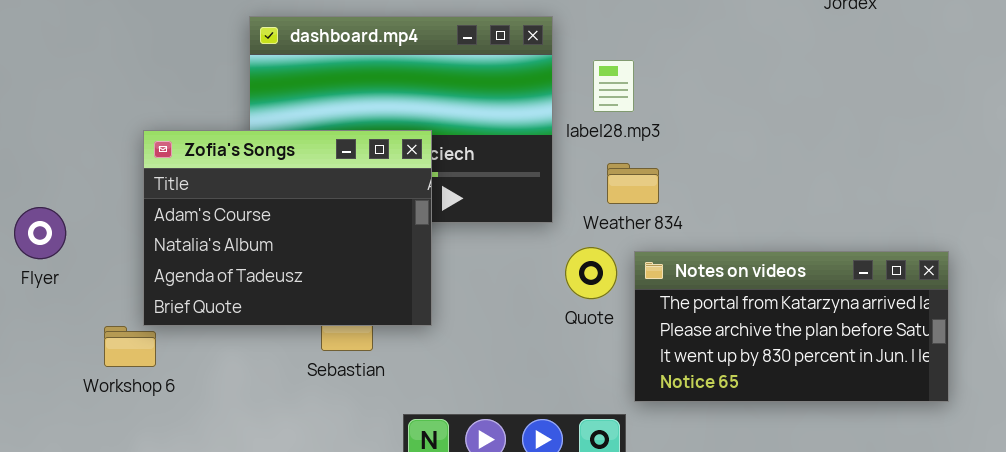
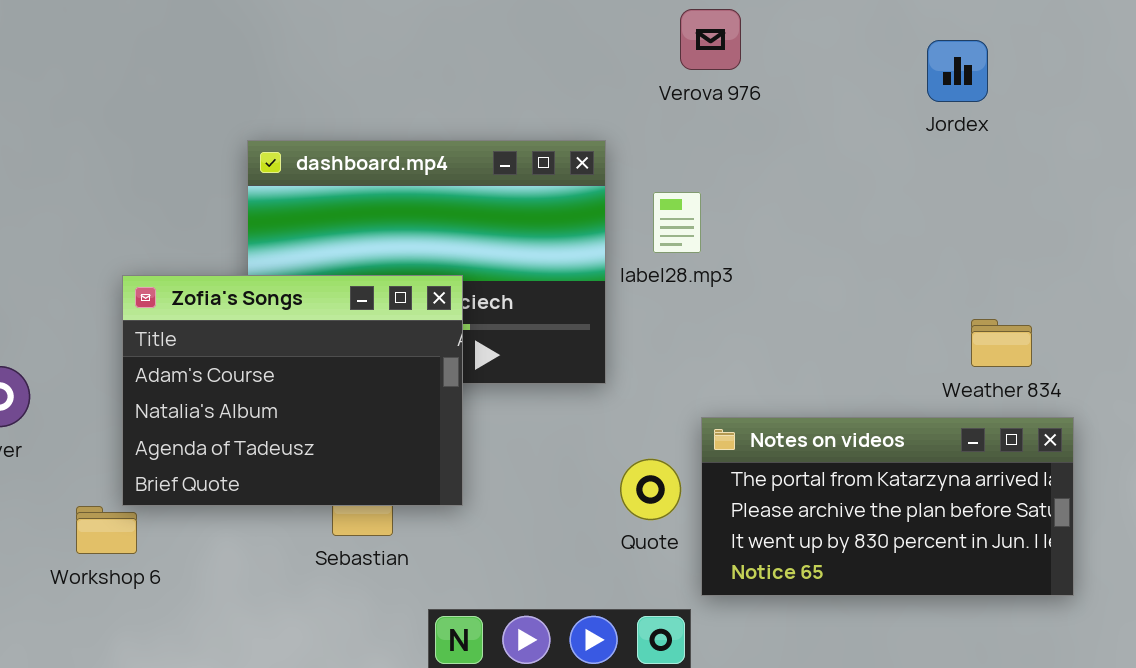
Weather 834: [607,163,659,204] -> [971,319,1032,367], moved
Quote: [565,247,617,299] -> [620,459,681,520], moved

